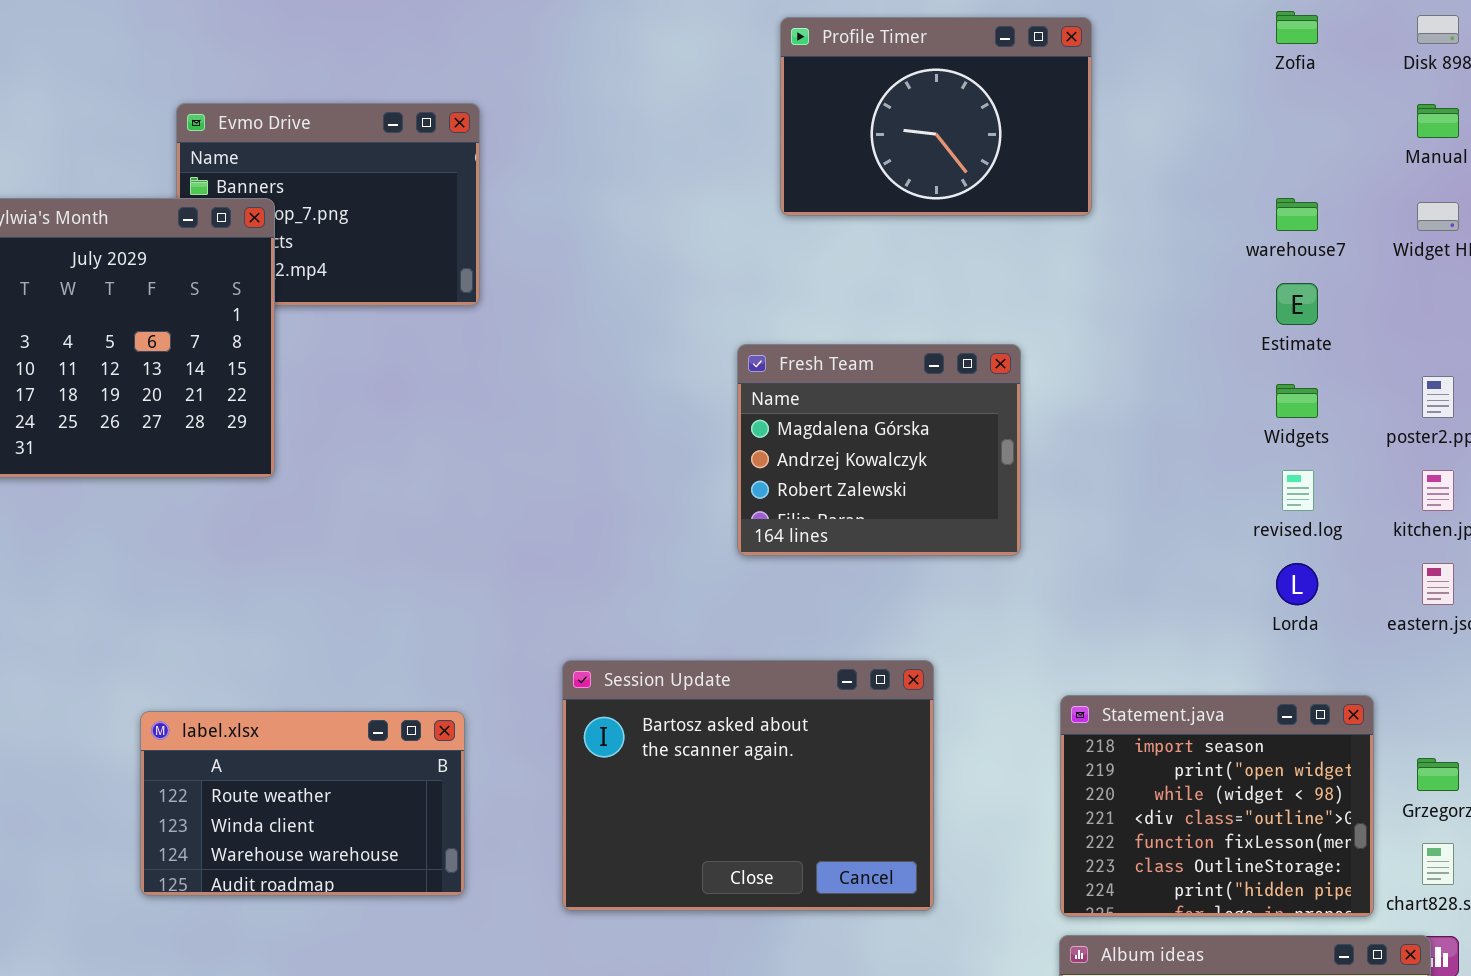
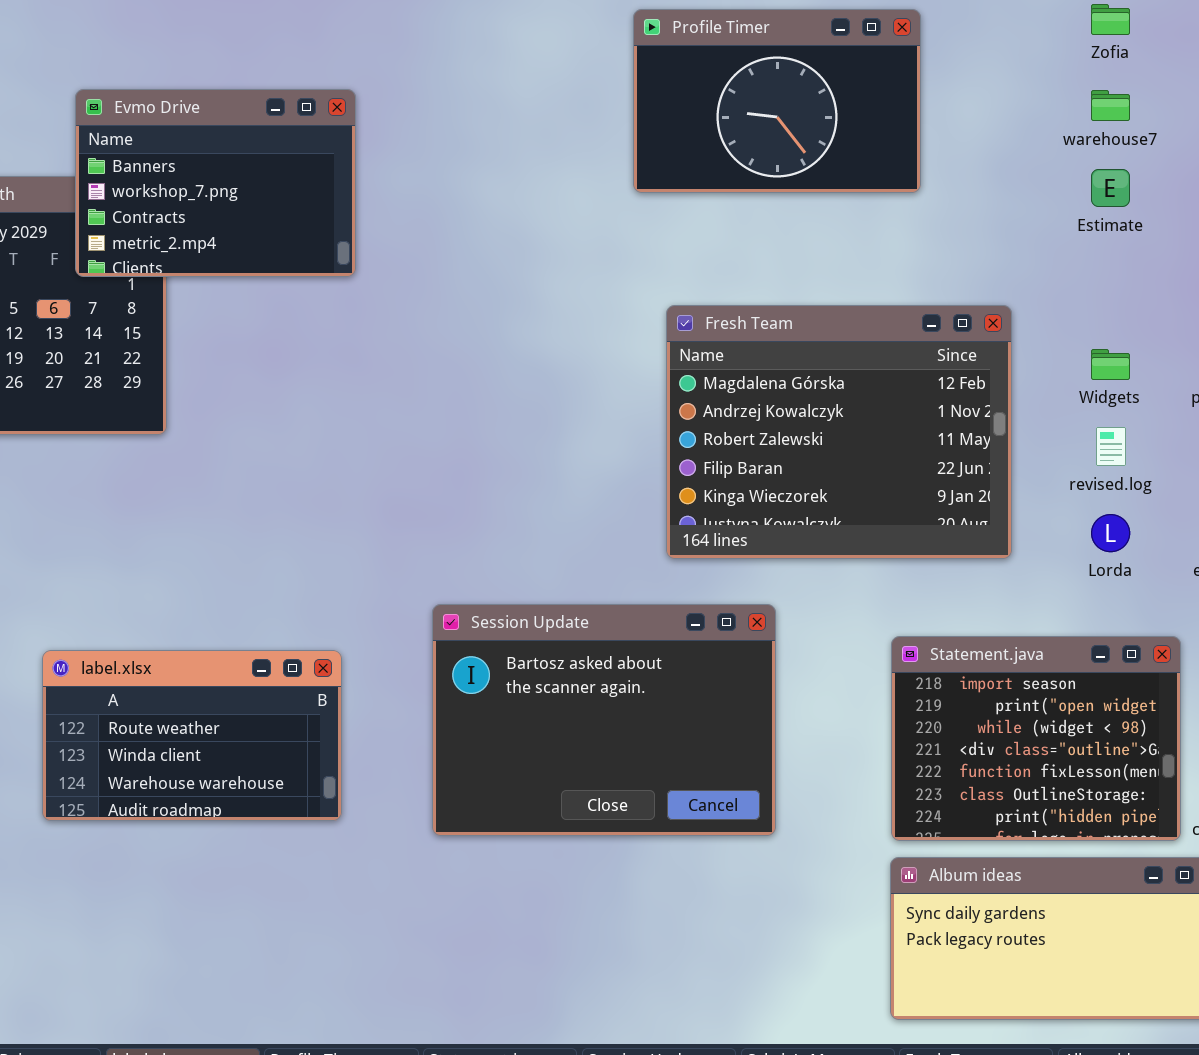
Evmo Drive: [176,103,480,306] -> [75,89,356,277], raised
warehouse7: [1276,198,1318,231] -> [1091,90,1130,121], moved
Estimate: [1276,283,1318,325] -> [1091,169,1130,207], moved
Fresh Team: [737,344,1021,556] -> [666,305,1012,559], moved, resized

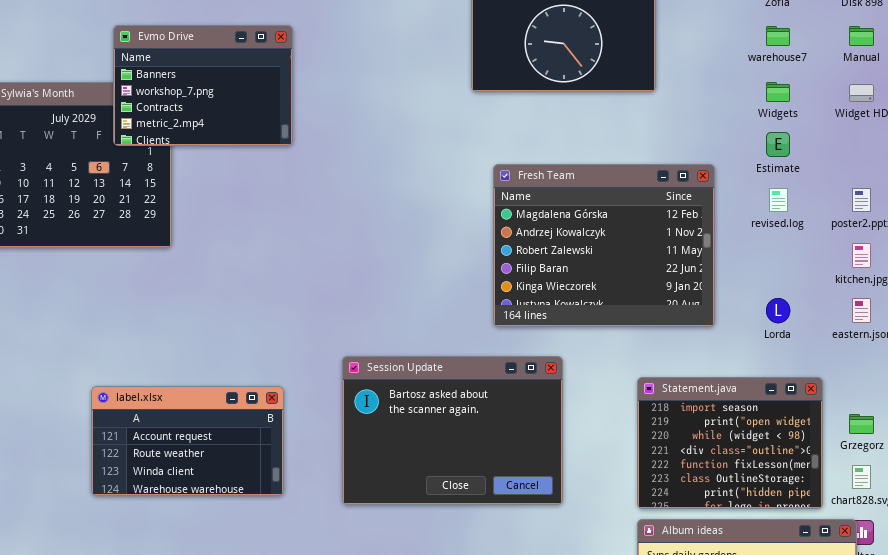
Estimate: [1091,169,1130,207] -> [766,132,790,157], moved
Widgets: [1091,349,1130,380] -> [766,82,790,102], moved
revised.log: [1096,427,1126,466] -> [769,188,788,212], moved
label.xlsx: [42,650,342,821] -> [91,386,284,496], scrolled up 1 row

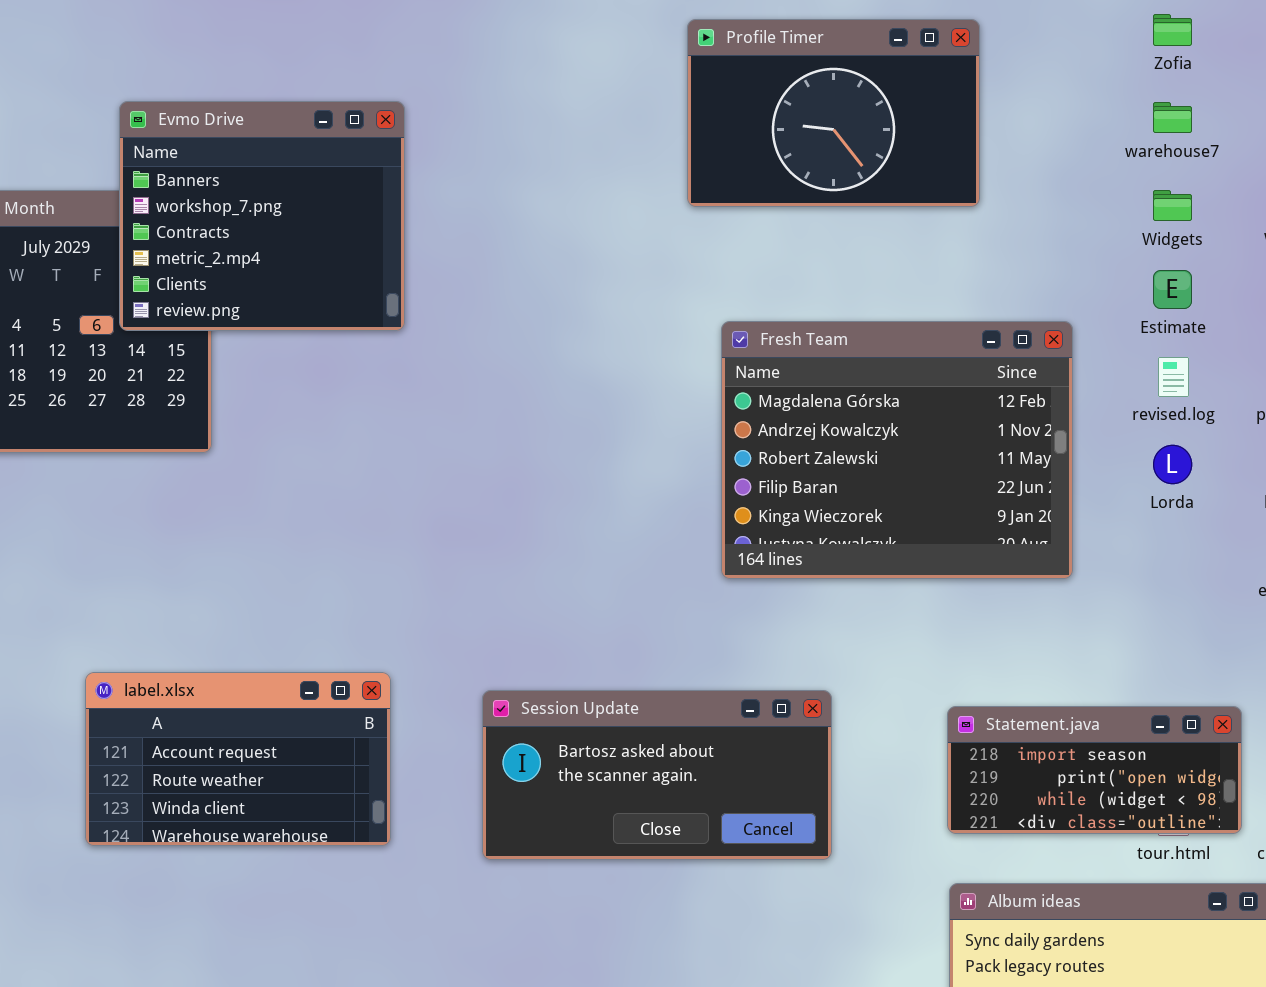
Evmo Drive: [113,25,293,146] -> [119,101,405,331], resized
Lorda: [766,298,790,323] -> [1153,445,1192,484], moved
Session Update: [342,356,563,505] -> [482,690,832,860], resized
Statement.java: [637,377,823,509] -> [947,706,1242,834], moved, resized

